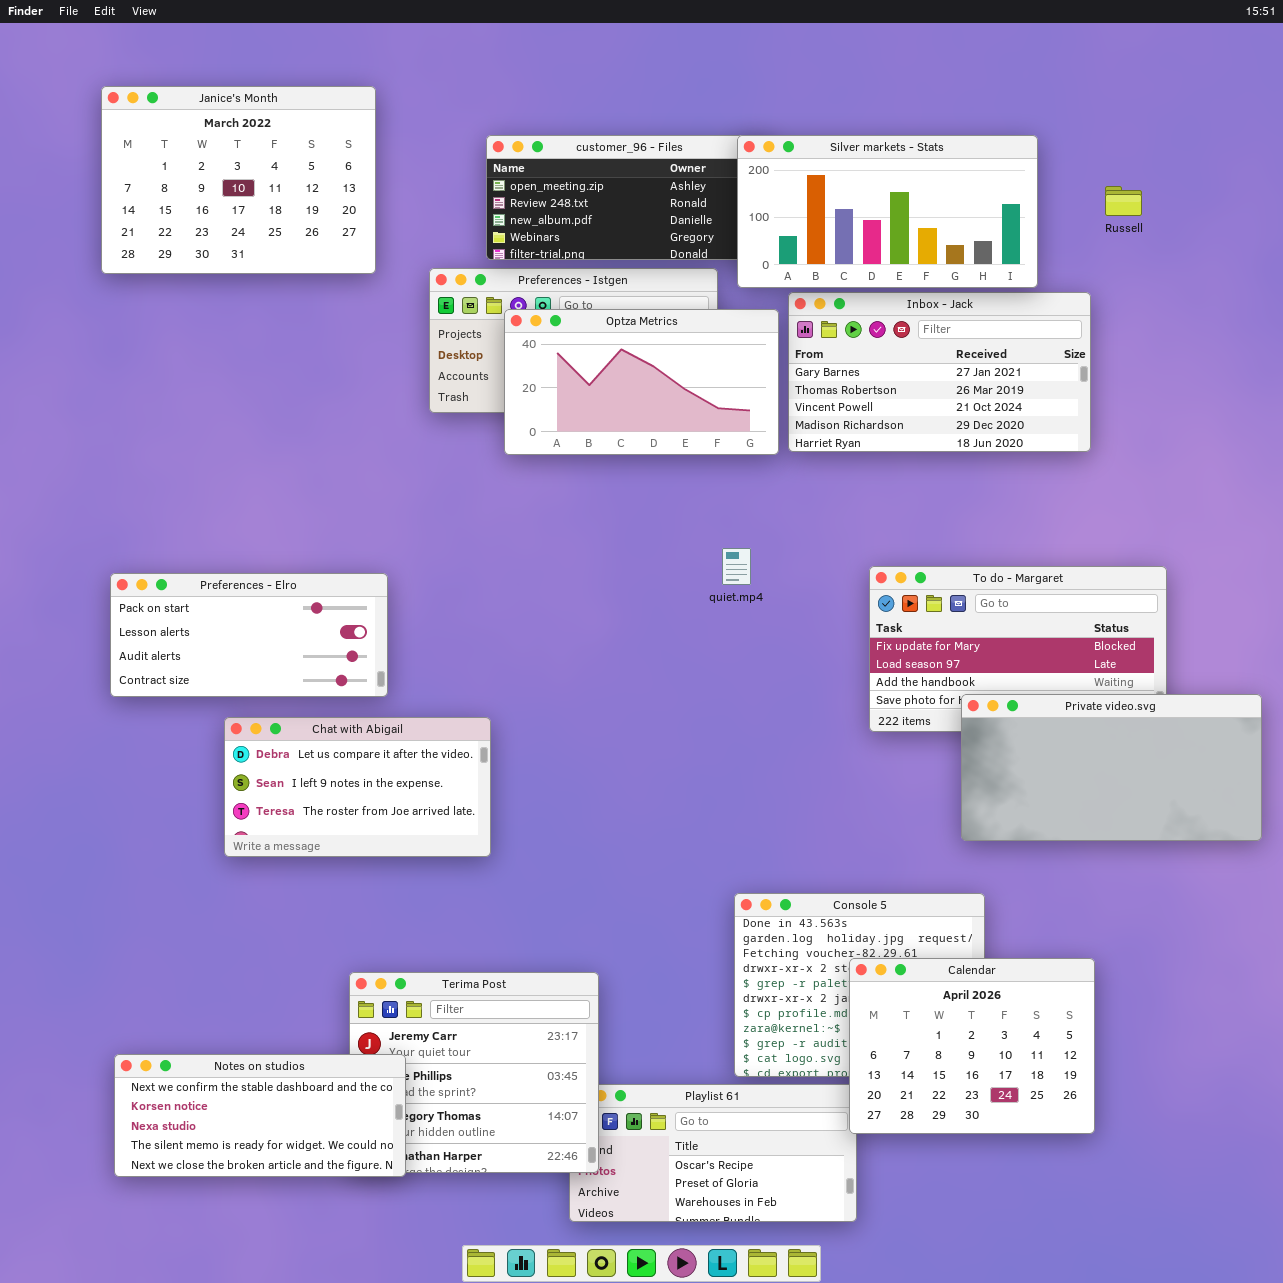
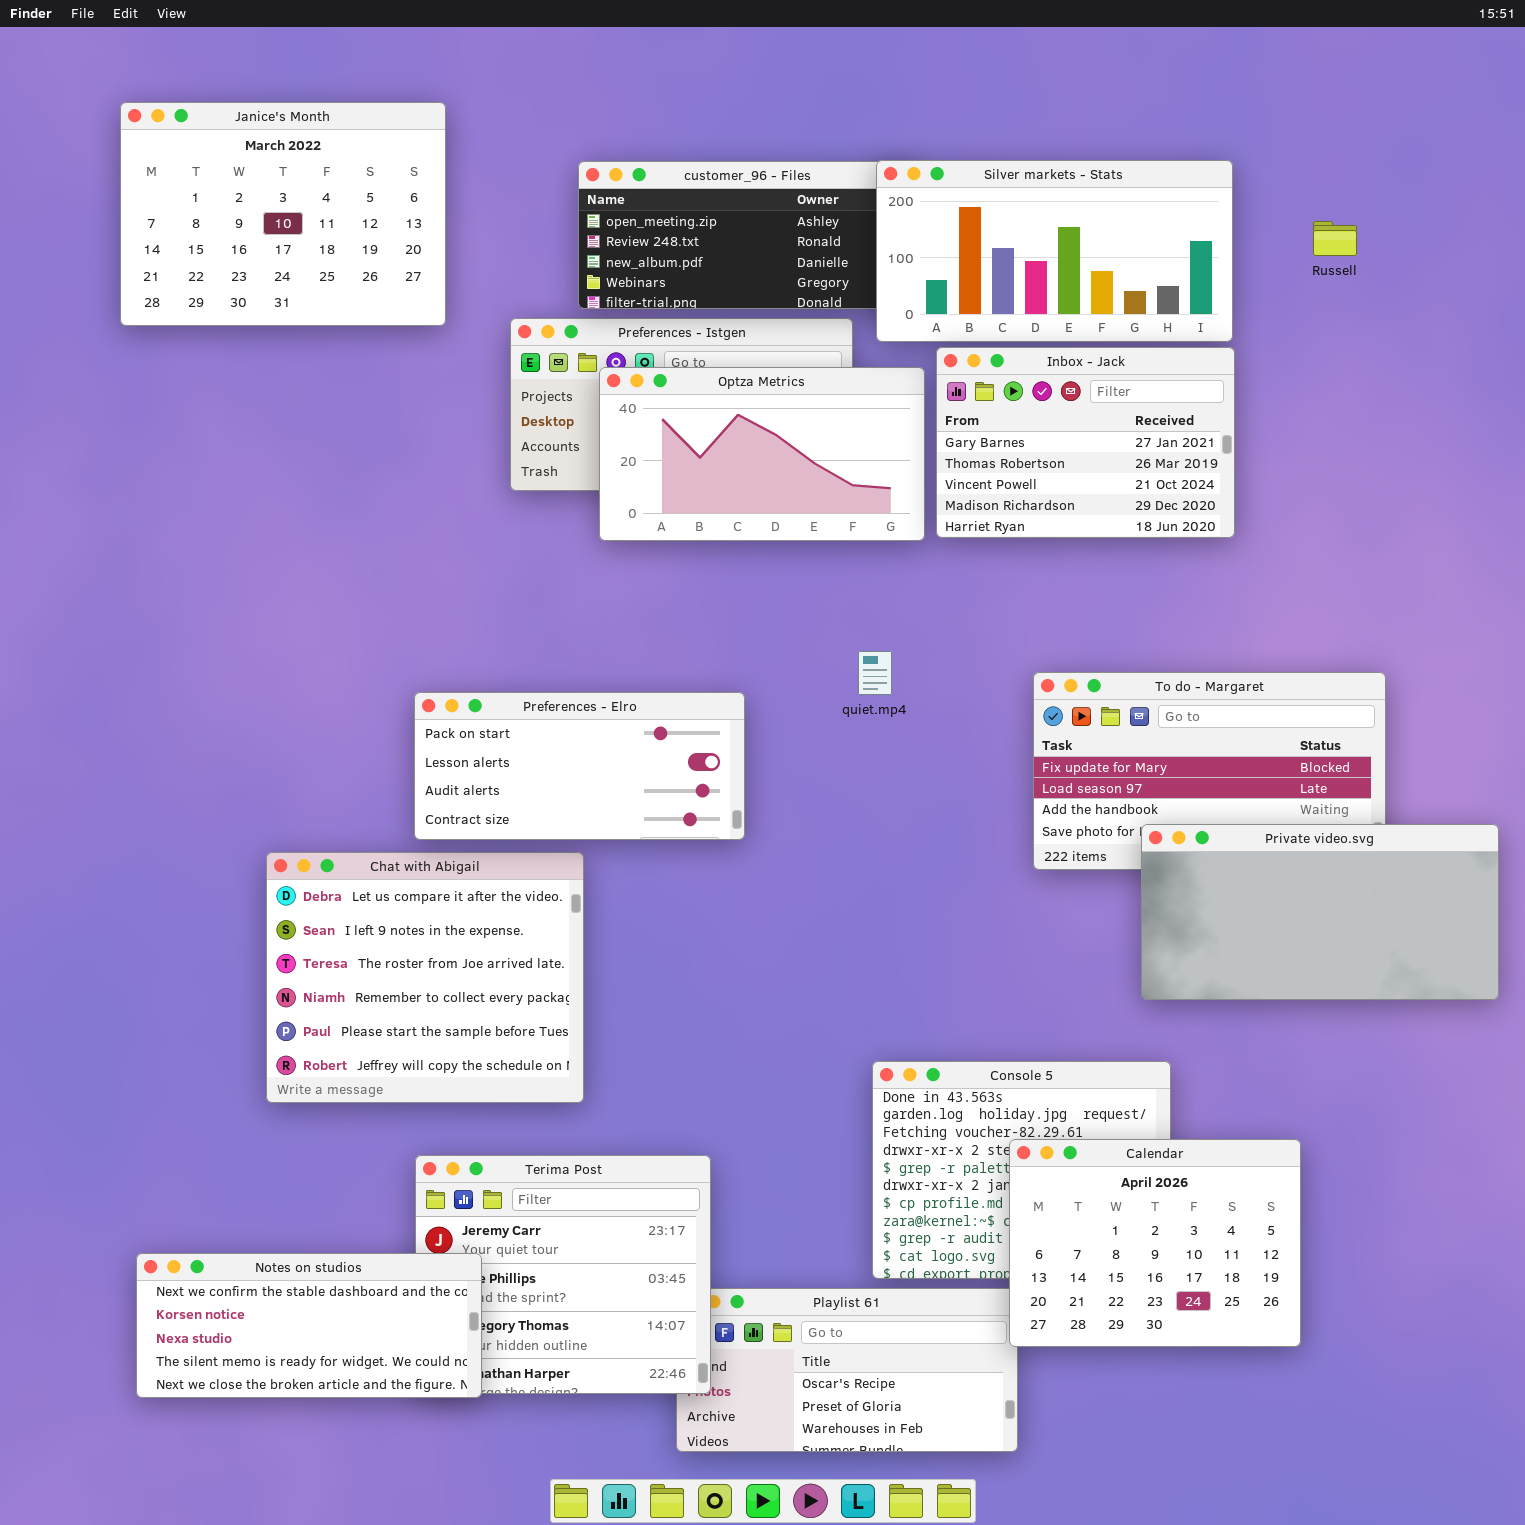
Inbox - Jack: [788,292,1091,452] -> [936,347,1235,538], resized
Preferences - Elro: [110,573,388,697] -> [414,692,745,840], moved
Chat with Abigail: [224,717,491,857] -> [266,852,584,1103], resized

